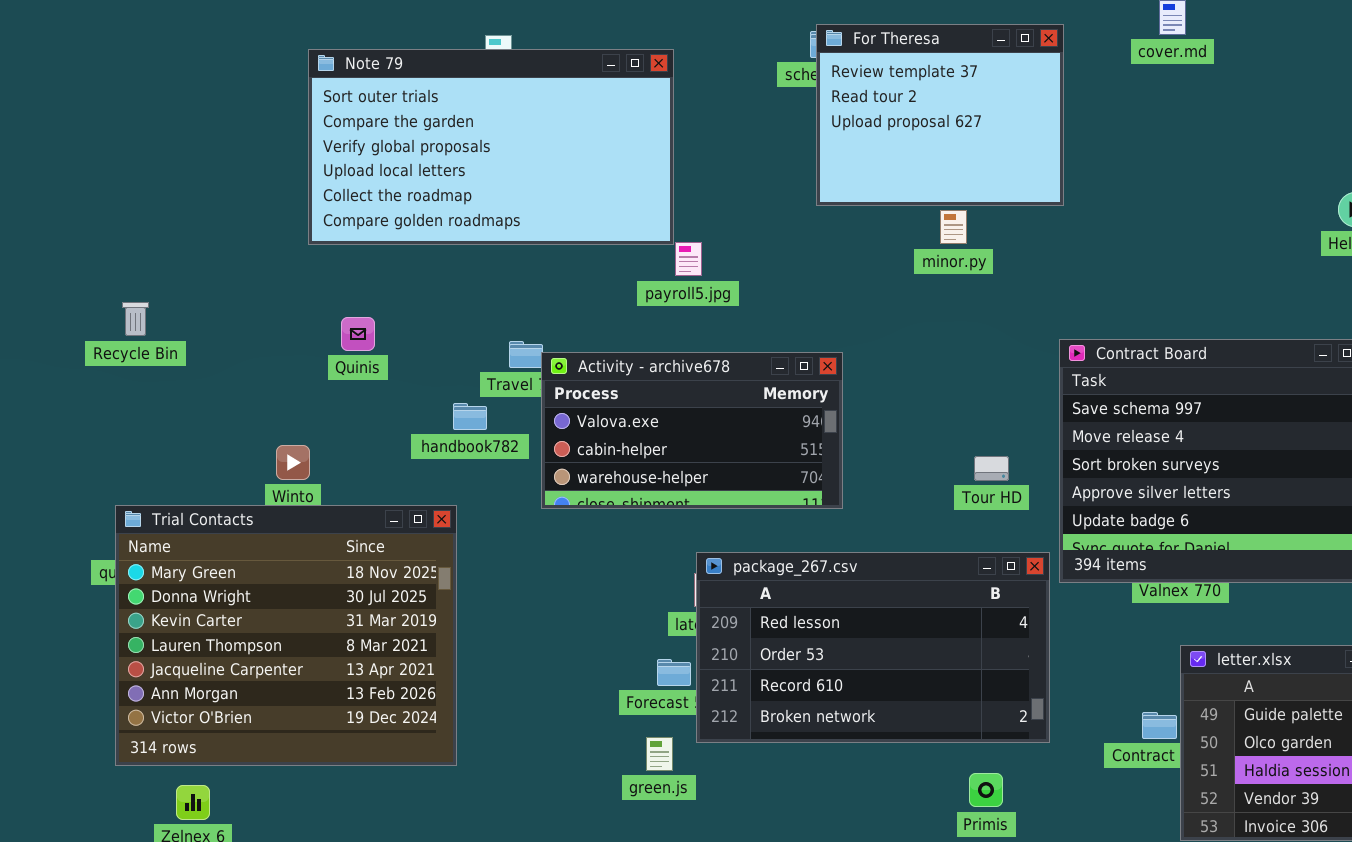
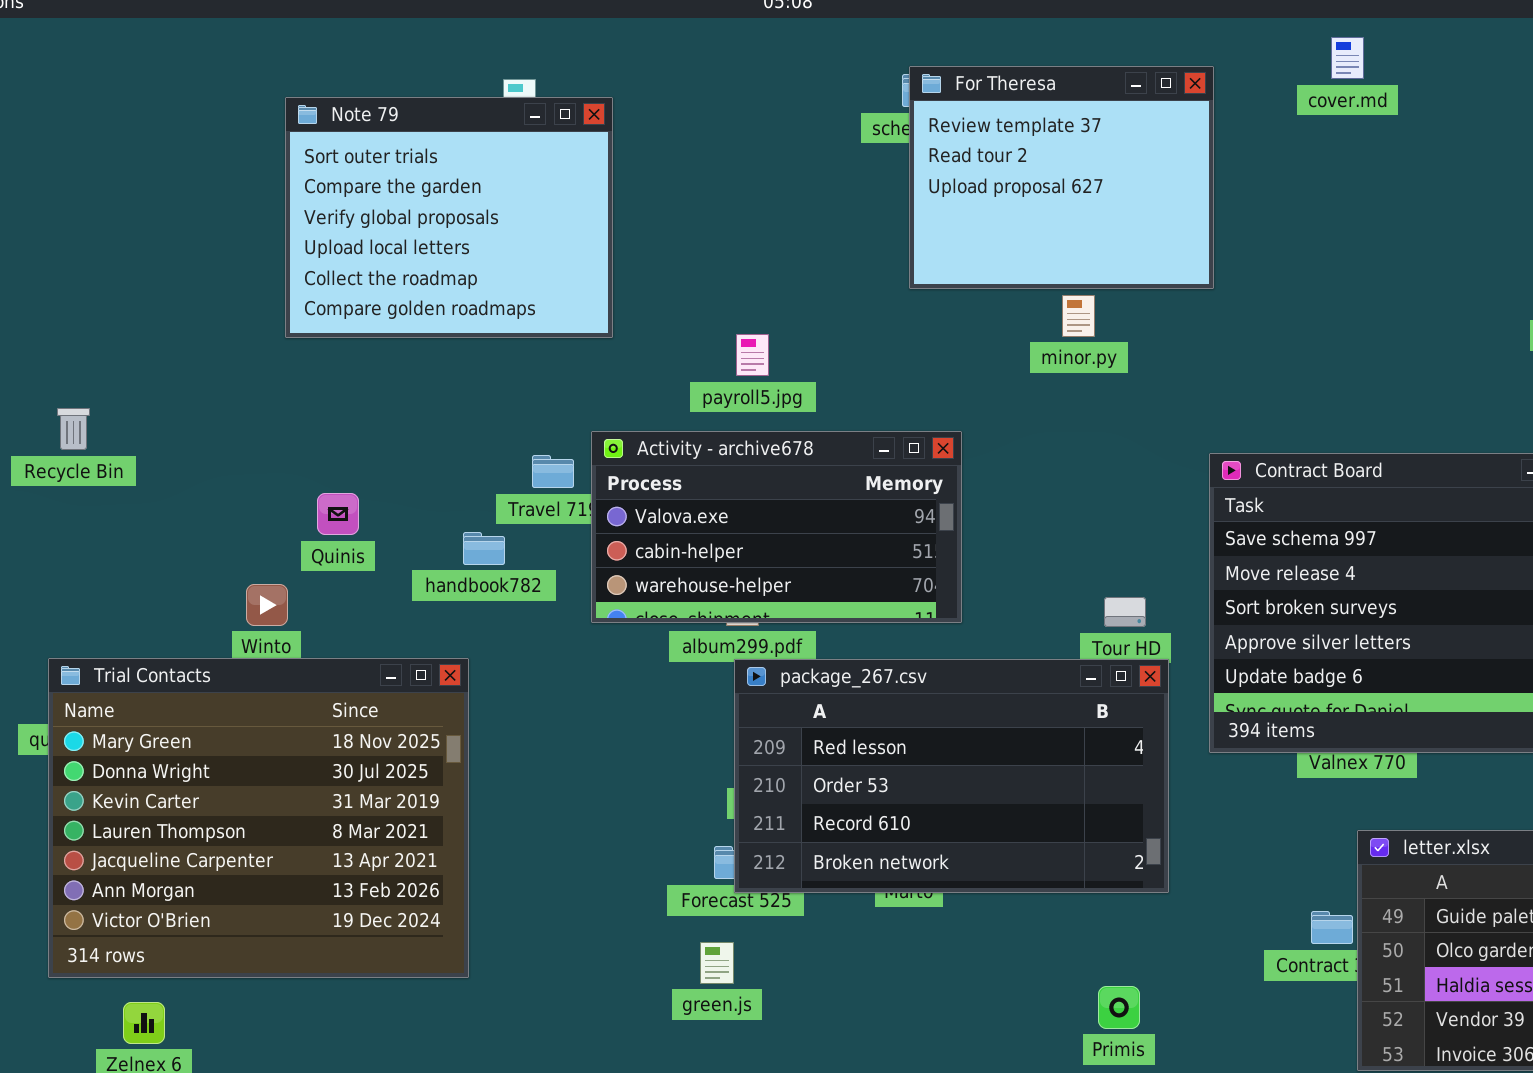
Note 79: [308,49,674,245] -> [285,97,613,338], resized
Quinis: [341,317,375,351] -> [317,493,359,535], moved
Activity - archive678: [541,352,843,509] -> [591,431,962,623], moved
package_267.csv: [696,552,1050,743] -> [734,659,1169,893], moved

